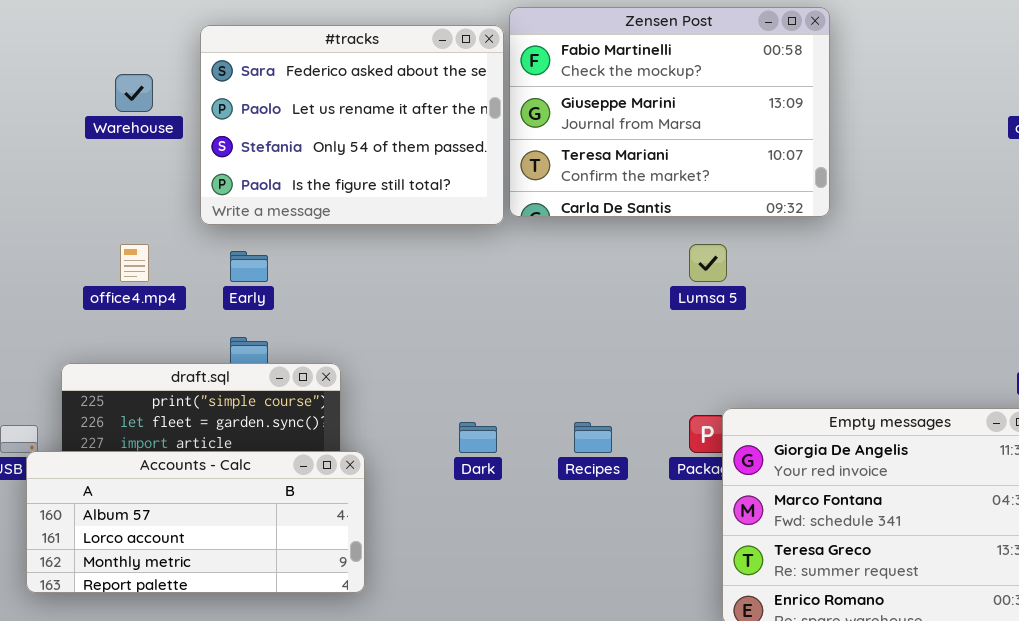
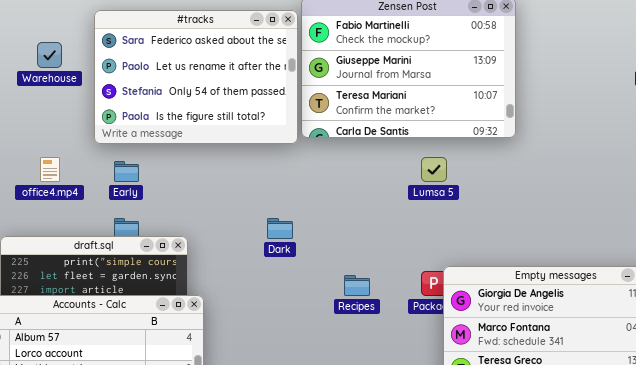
Dark: [459,422,497,453] -> [267,218,293,239], moved

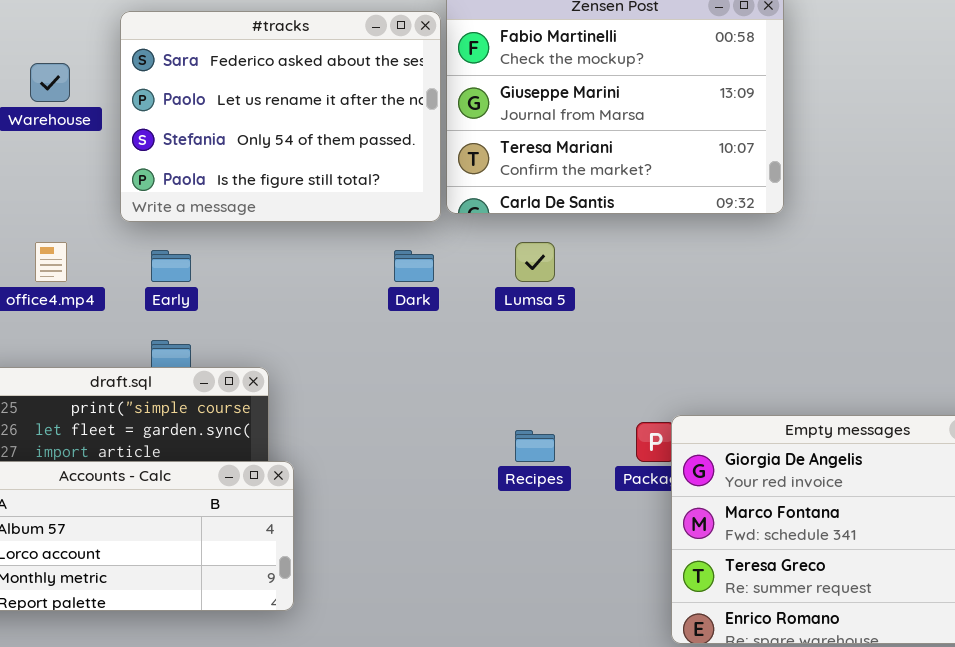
Lumsa 5: [421,157,447,182] -> [515,242,555,282], moved
Dark: [267,218,293,239] -> [394,250,434,282], moved

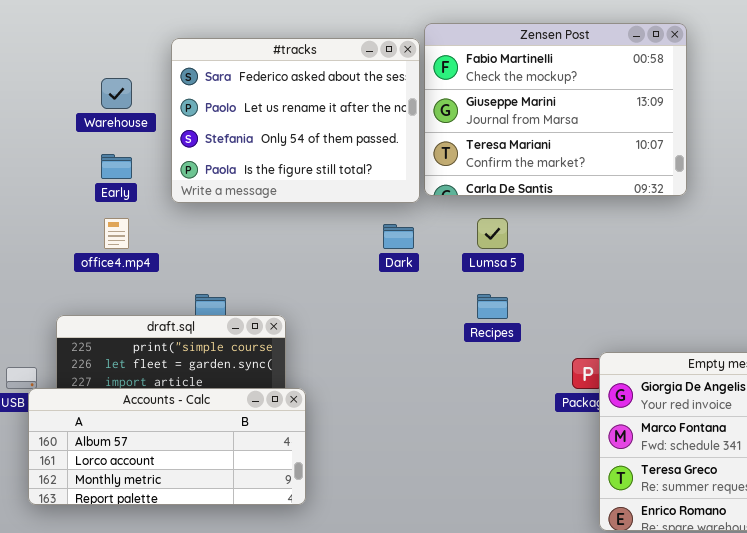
Early: [151,250,191,282] -> [101,154,132,179], moved
Recipes: [515,430,555,462] -> [477,294,508,319], moved

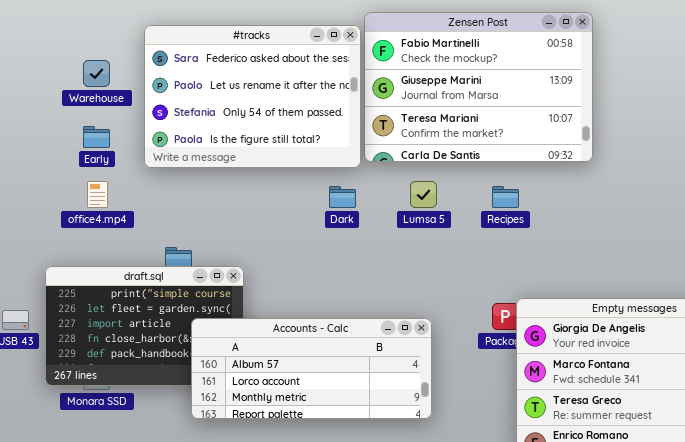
Recipes: [477,294,508,319] -> [492,186,519,208], moved
Accounts - Calc: [28,388,306,505] -> [191,318,432,419], moved

